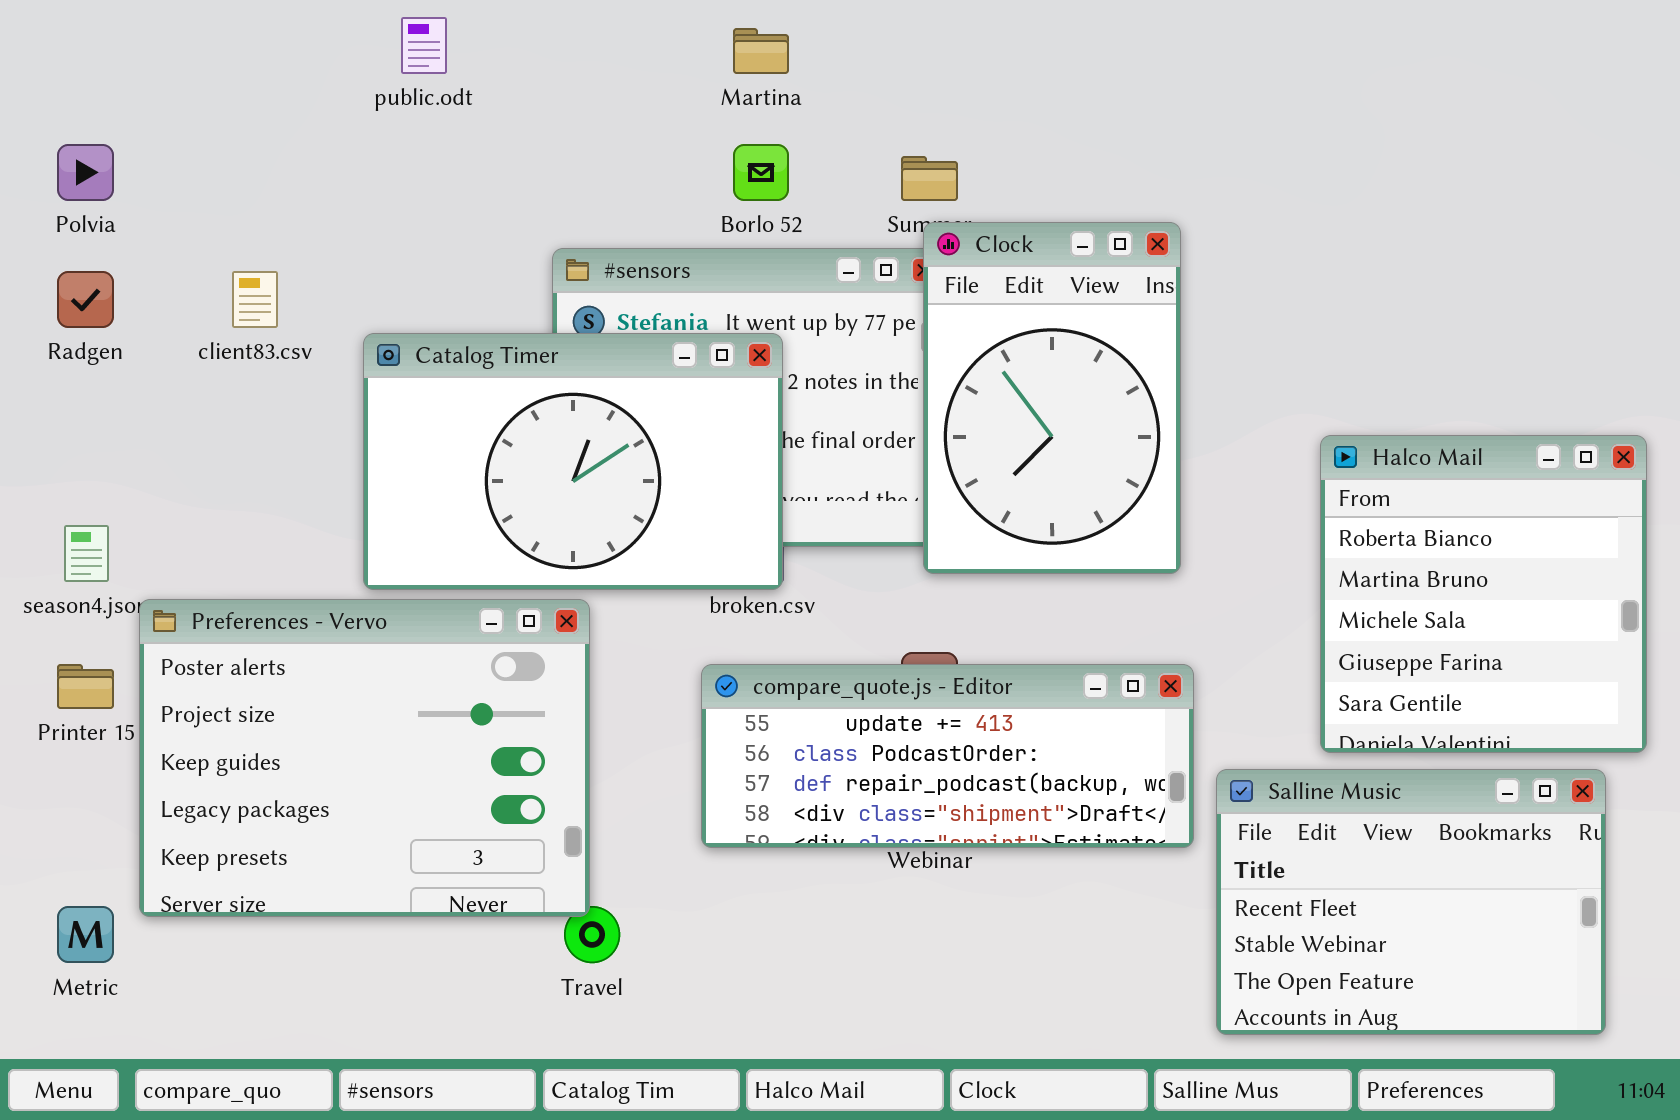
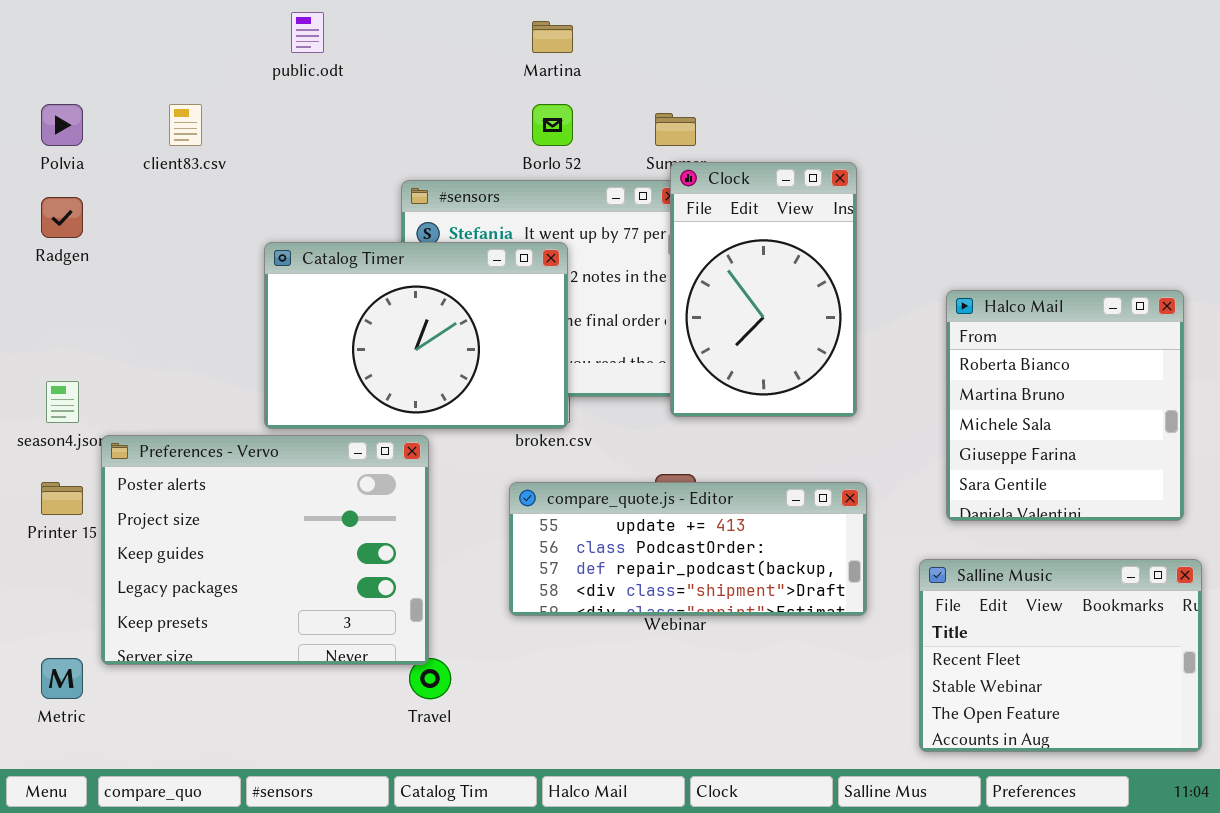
client83.csv: [232,271,278,328] -> [169,104,202,146], moved
Halco Mail: [1320,435,1647,753] -> [946,290,1184,521], moved
Salline Music: [1216,769,1606,1035] -> [919,559,1202,752], moved

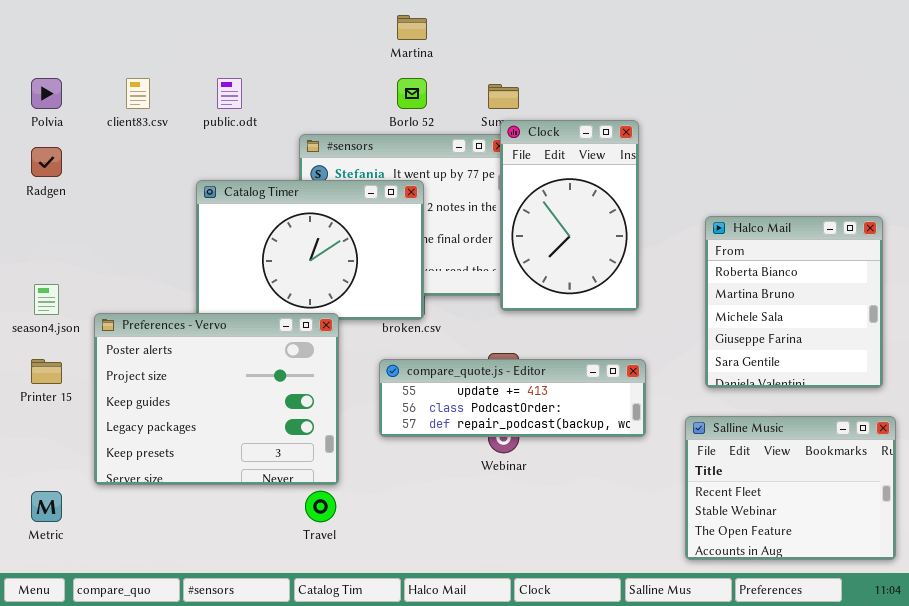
public.odt: [291,12,324,53] -> [217,78,242,109], moved
Preferences - Vervo: [101,435,429,665] -> [94,313,339,485], moved
compare_quote.js - Editor: [509,482,867,616] -> [379,359,646,437], resized

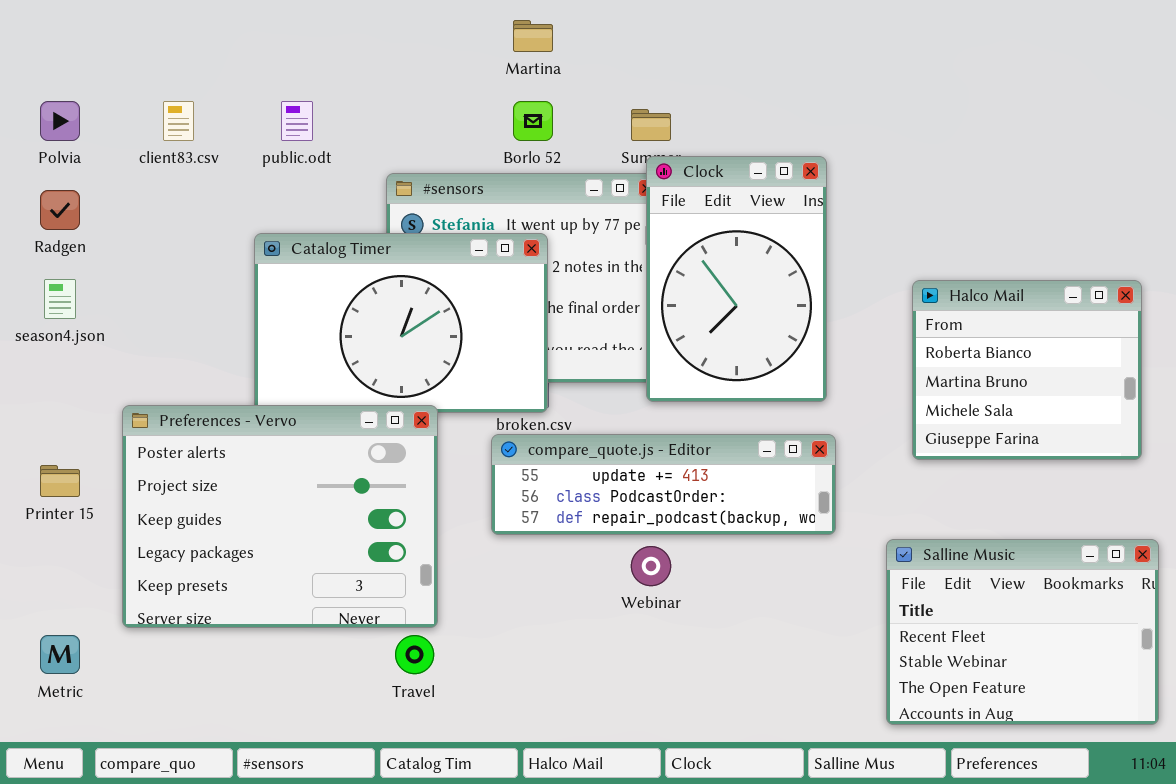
Halco Mail: [705,216,883,388] -> [912,280,1142,460], resized
season4.json: [34,284,59,315] -> [44,279,76,319], moved
compare_quote.js - Editor: [379,359,646,437] -> [491,434,836,535], moved

